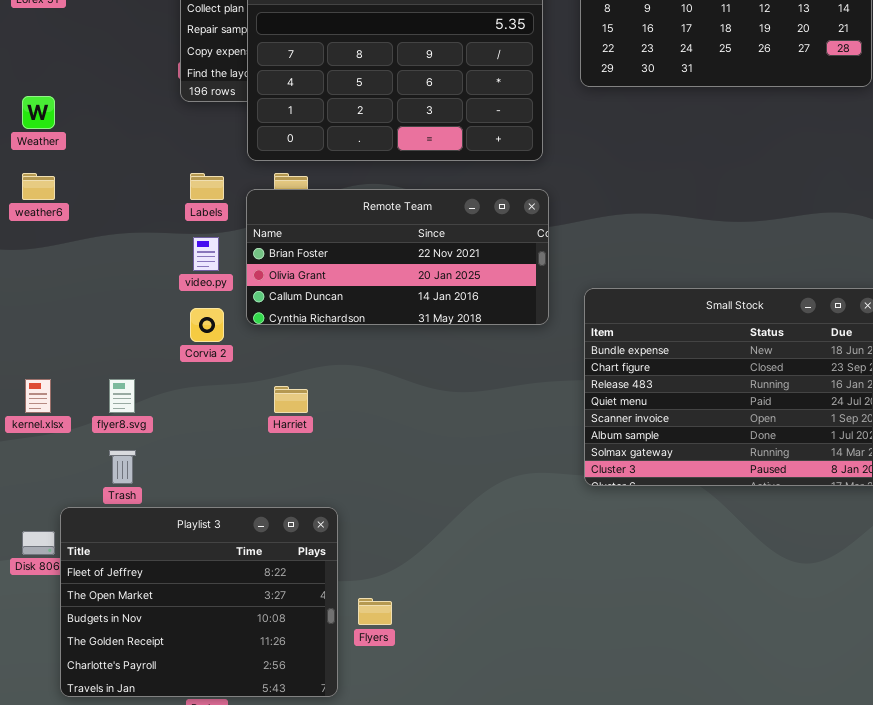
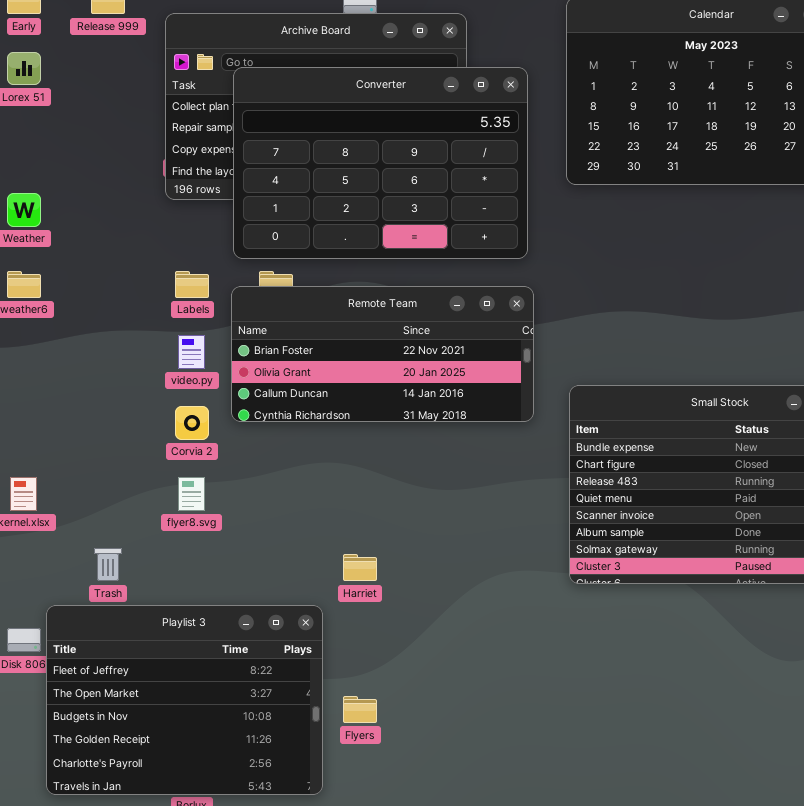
flyer8.svg: [109,379,135,413] -> [178,477,205,511], moved
Harriet: [274,386,308,413] -> [343,554,377,581], moved

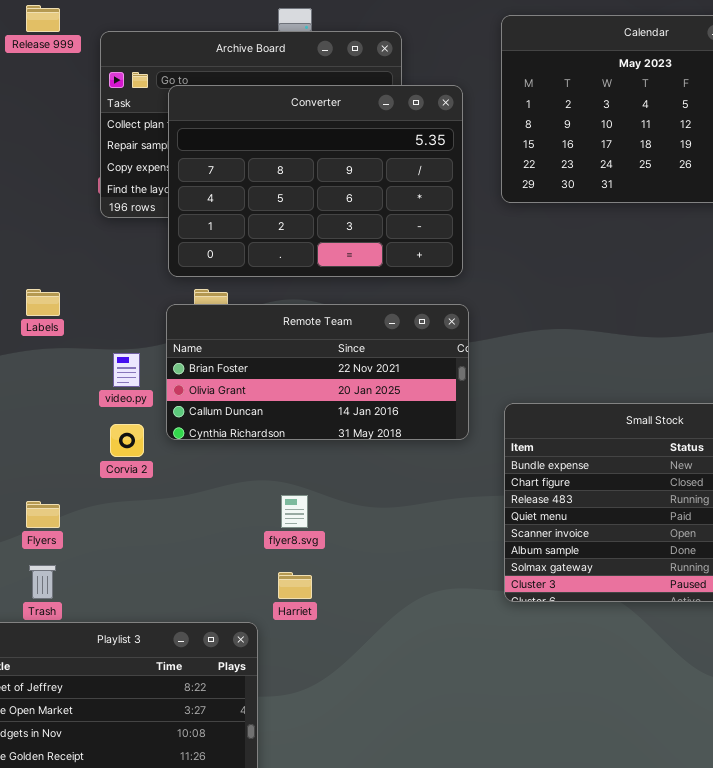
Labels: [175,271,209,298] -> [26,289,60,316], moved
flyer8.svg: [178,477,205,511] -> [281,495,308,528], moved
Flyers: [343,696,377,723] -> [26,501,60,528], moved

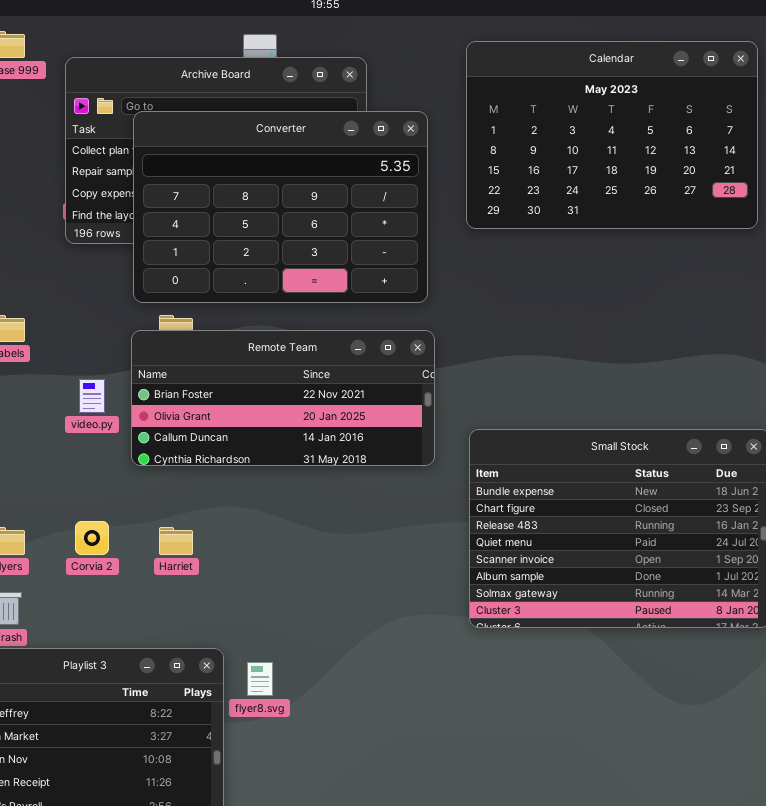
Corvia 2: [110,424,144,457] -> [75,521,109,555], moved
flyer8.svg: [281,495,308,528] -> [247,662,273,696], moved
Harriet: [278,572,312,599] -> [159,527,193,555], moved

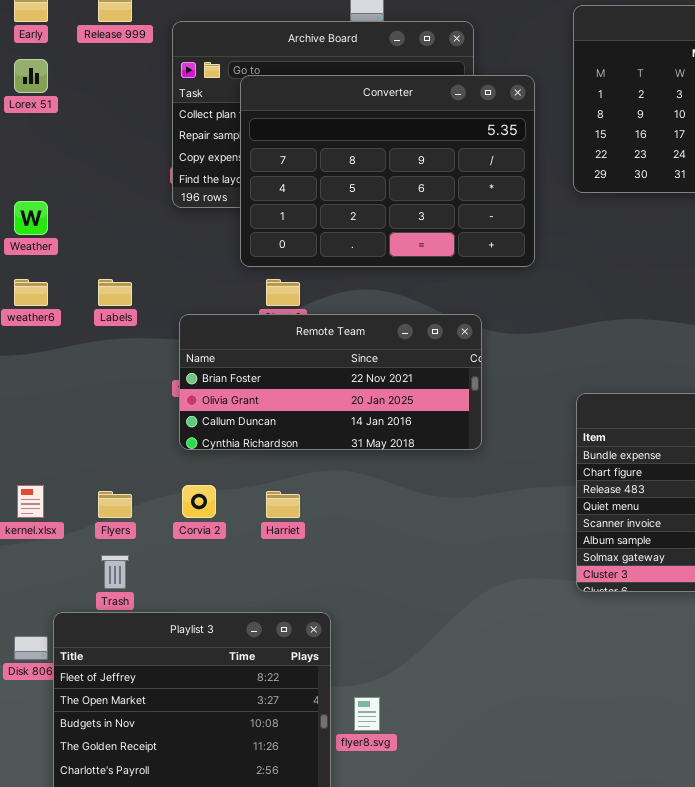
Remote Team: [131,330,435,466] -> [179,314,482,450], moved
flyer8.svg: [247,662,273,696] -> [354,697,380,731], moved

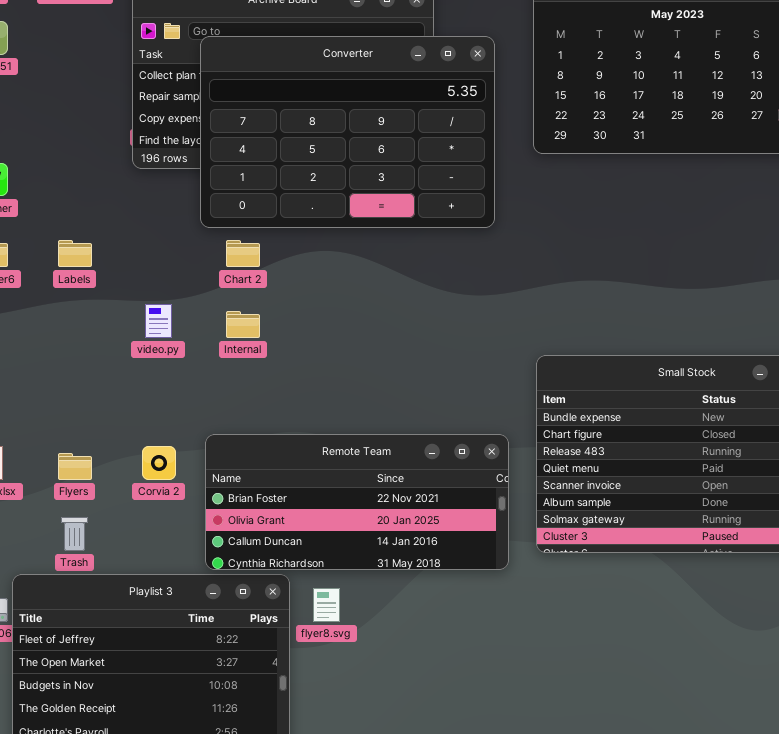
Remote Team: [179,314,482,450] -> [205,434,509,570], moved
flyer8.svg: [354,697,380,731] -> [313,588,340,622], moved

